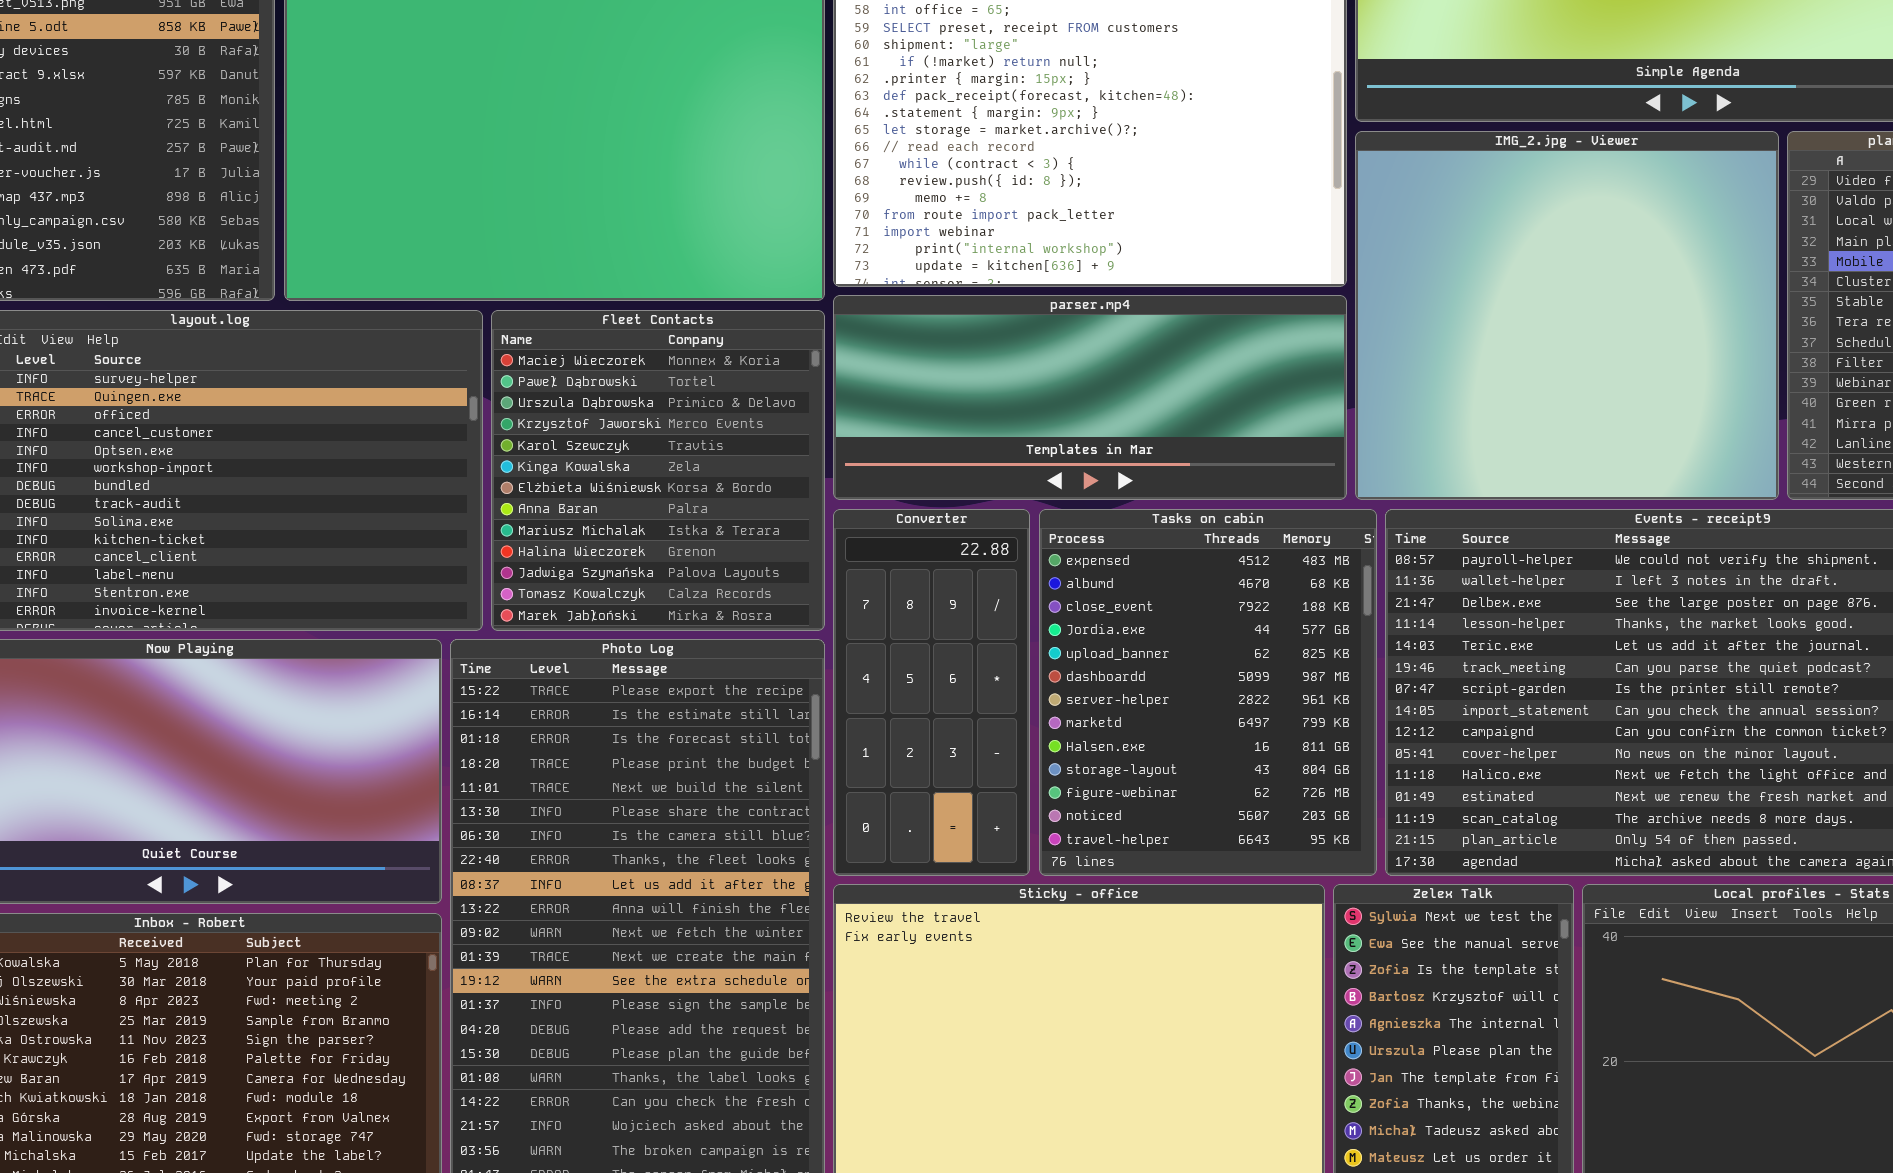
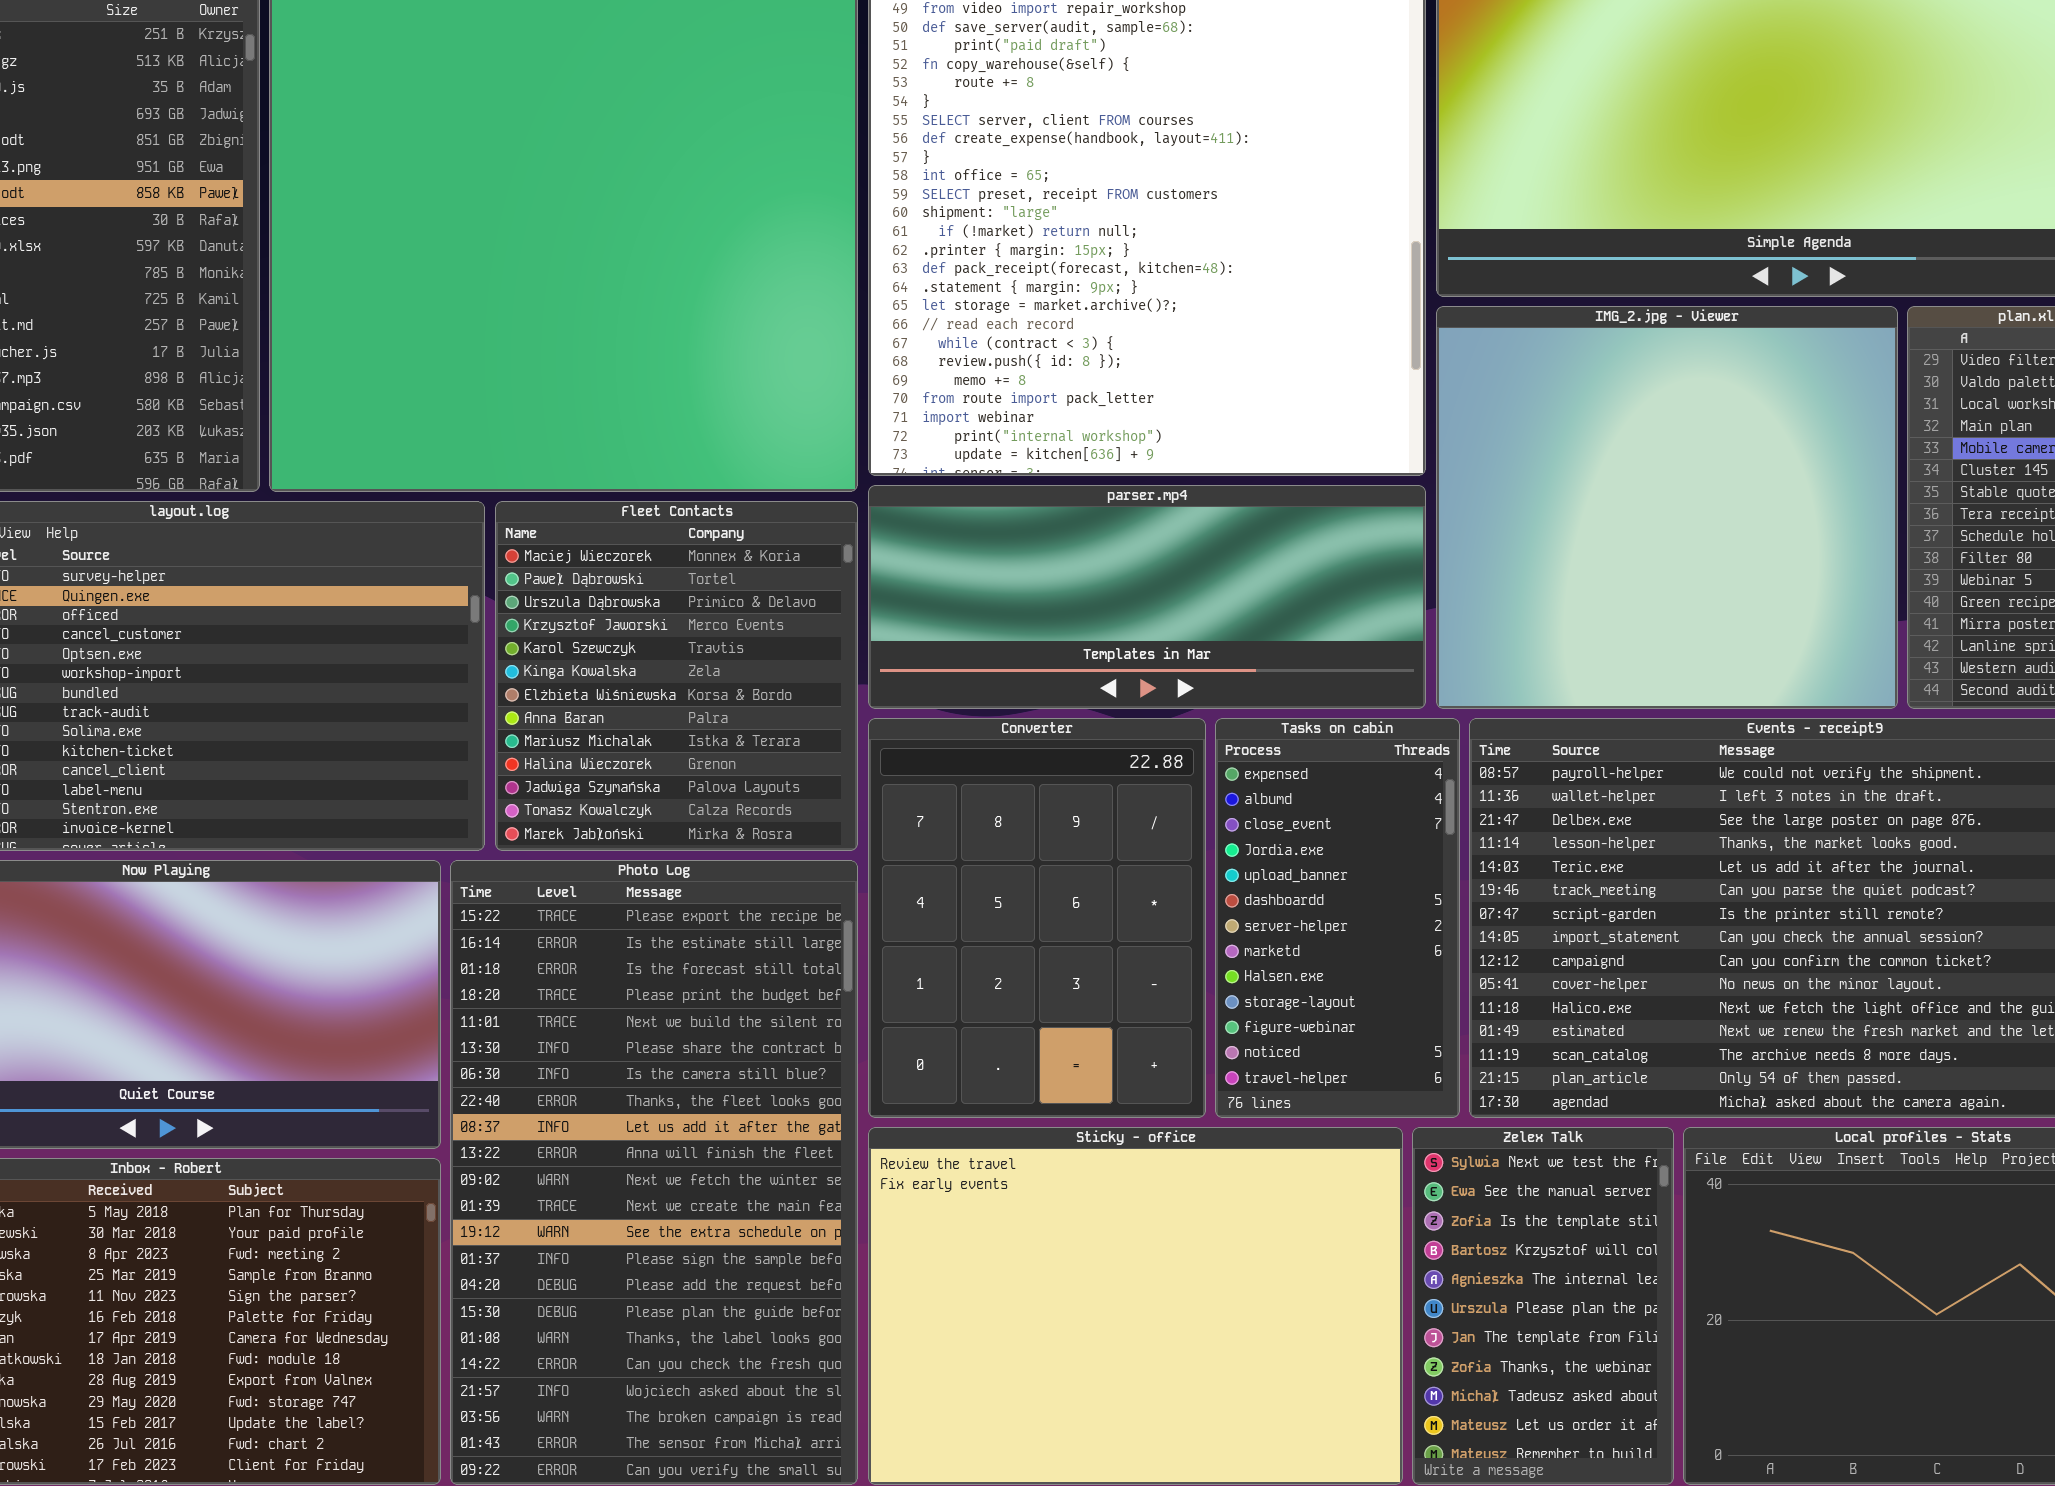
Converter: [833,509,1030,876] -> [868,718,1206,1118], resized
Tasks on cabin: [1039,509,1377,876] -> [1215,718,1460,1118], resized

